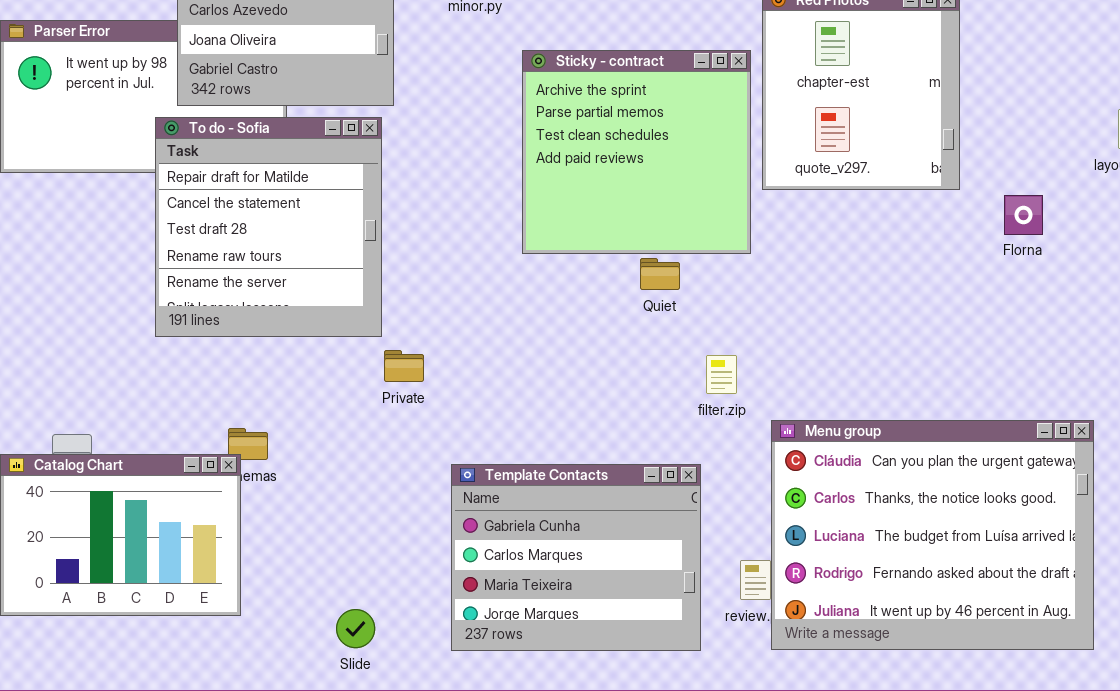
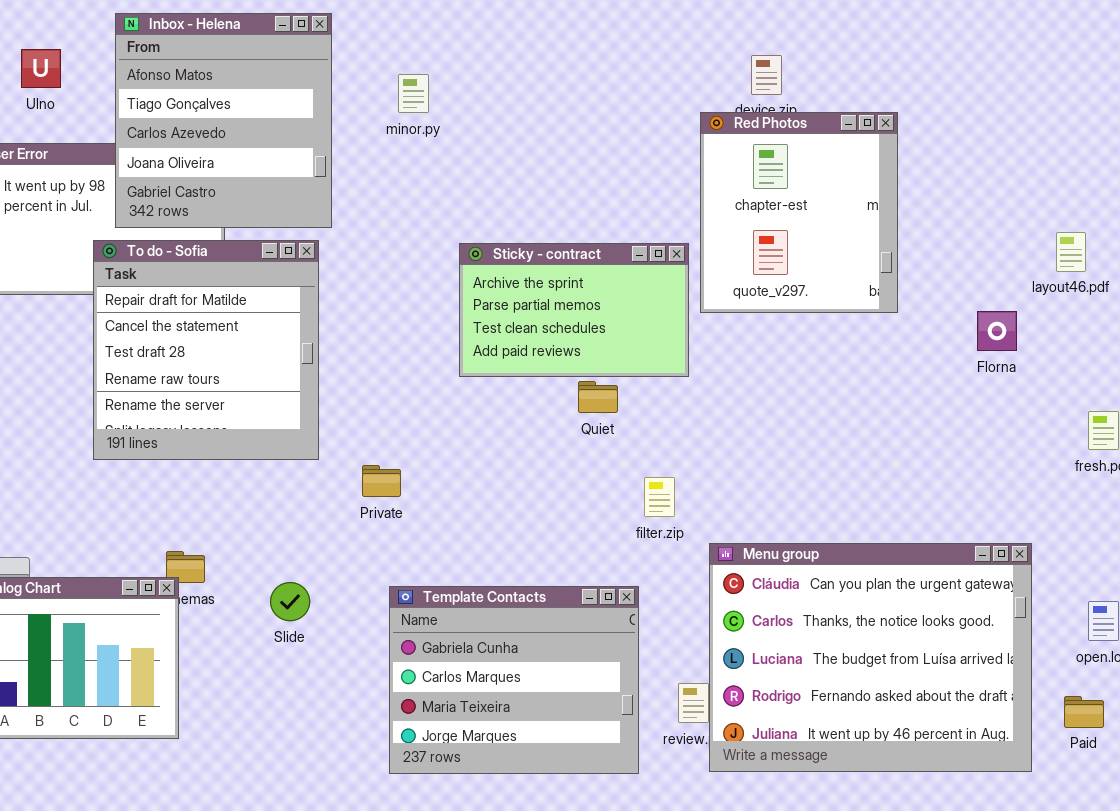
Sticky - contract: [522,50,751,254] -> [459,243,689,377], resized
Florna: [1004,195,1043,235] -> [977,311,1017,351], moved
Private: [384,350,424,382] -> [362,465,401,497], moved
Slide: [336,609,375,648] -> [270,582,310,621], moved

